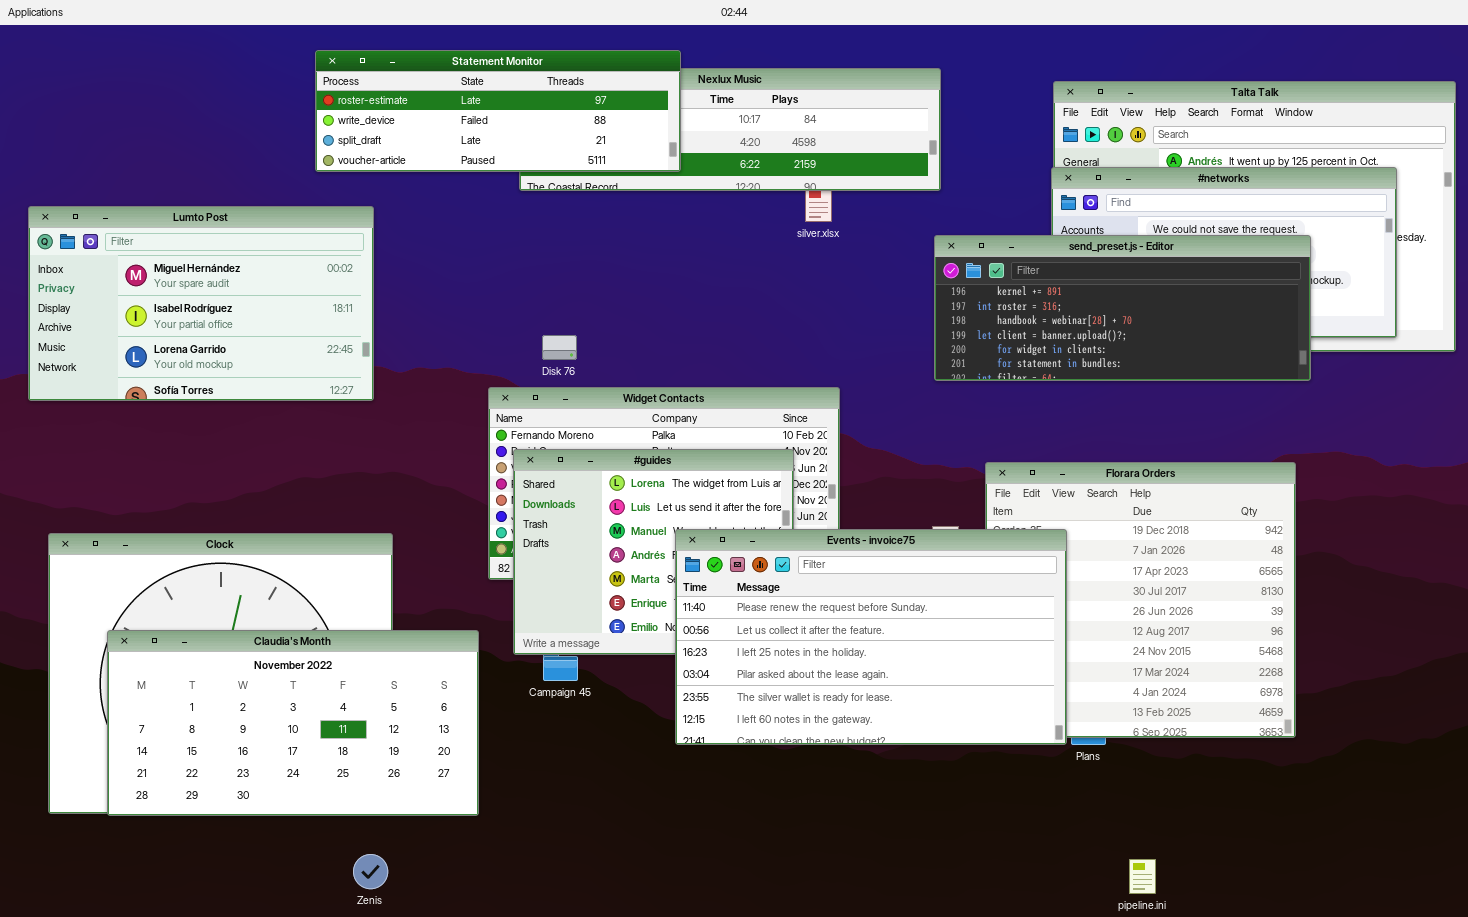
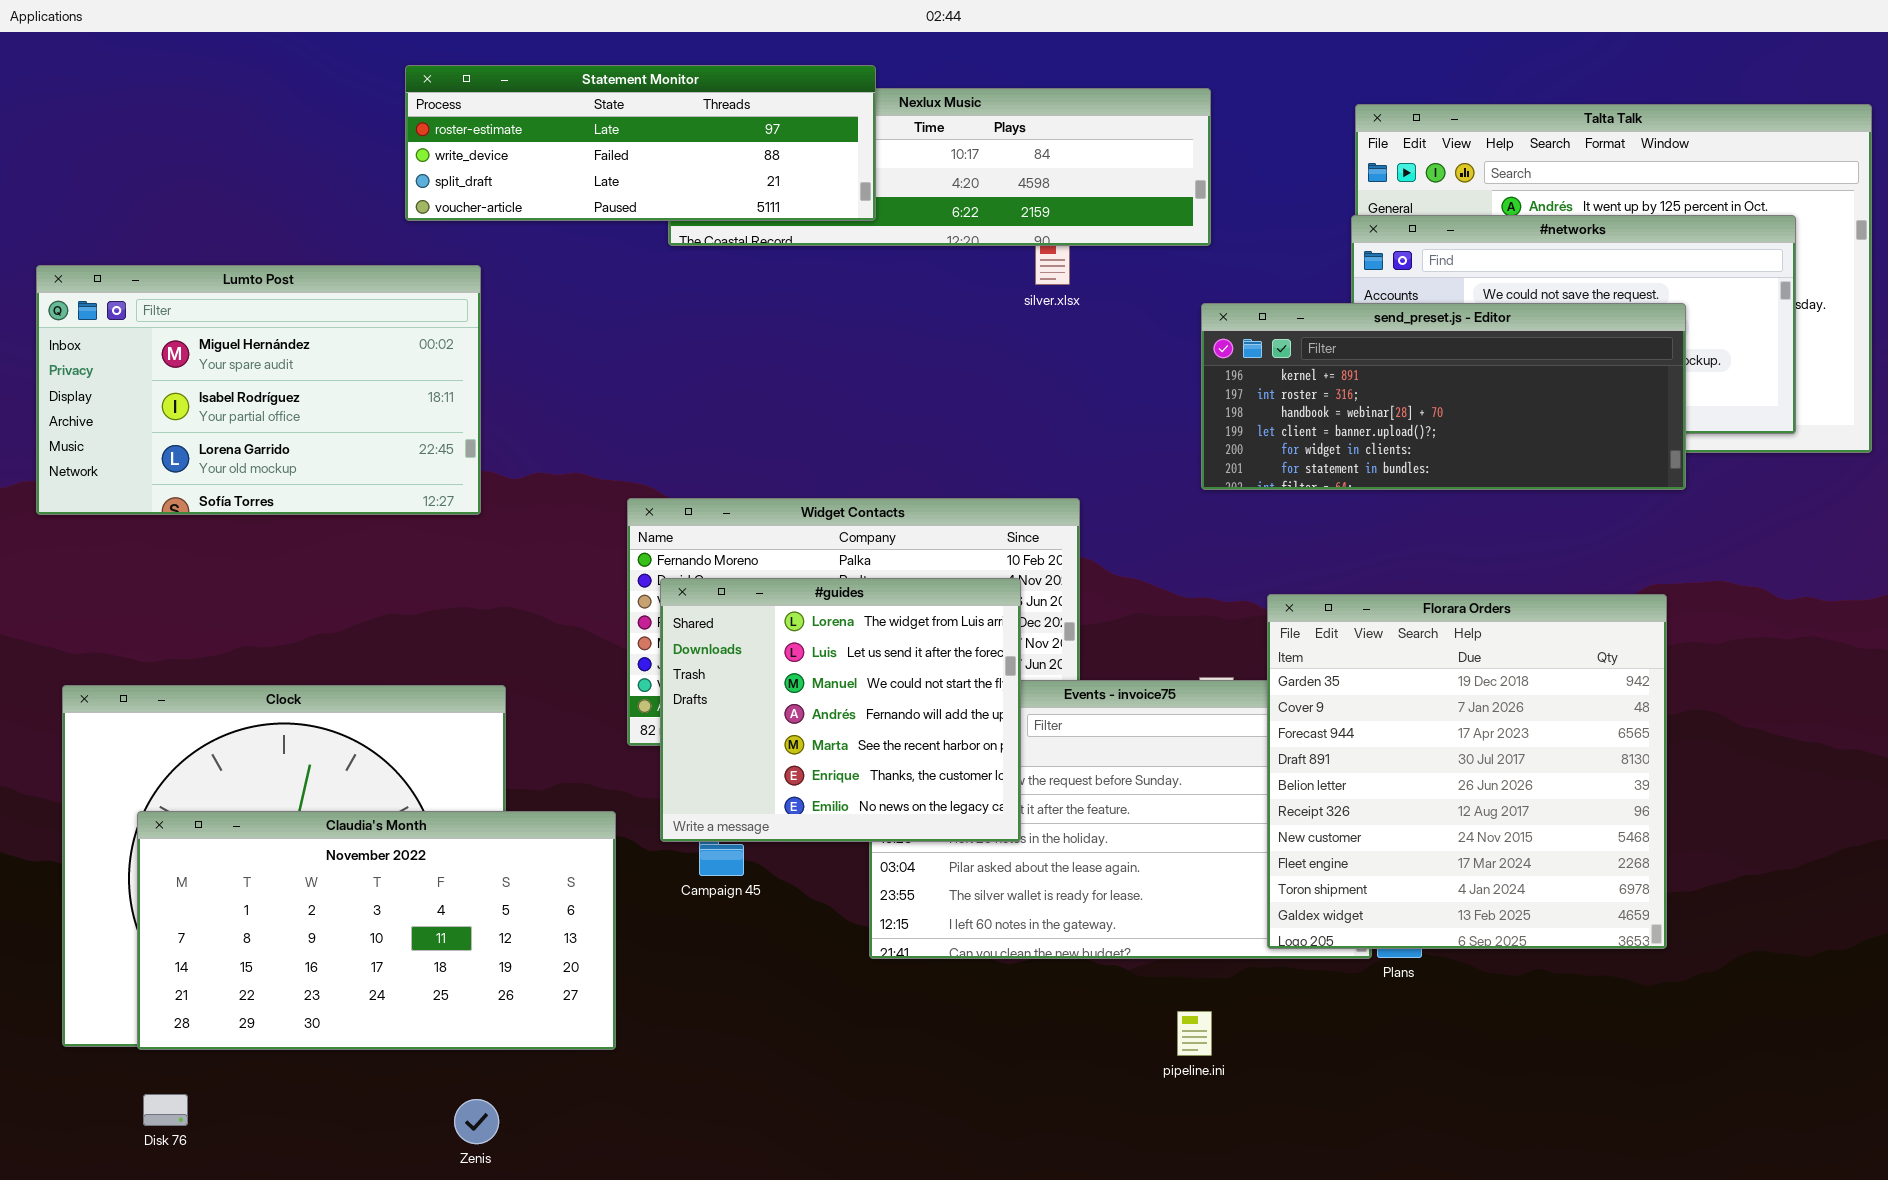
Disk 76: [542,335,577,360] -> [143,1094,188,1126], moved
#guides: [513,449,794,655] -> [660,578,1021,842], raised
Florara Orders: [985,462,1296,738] -> [1267,594,1667,949], raised
pipeline.ini: [1129,859,1156,894] -> [1177,1011,1212,1056], moved

